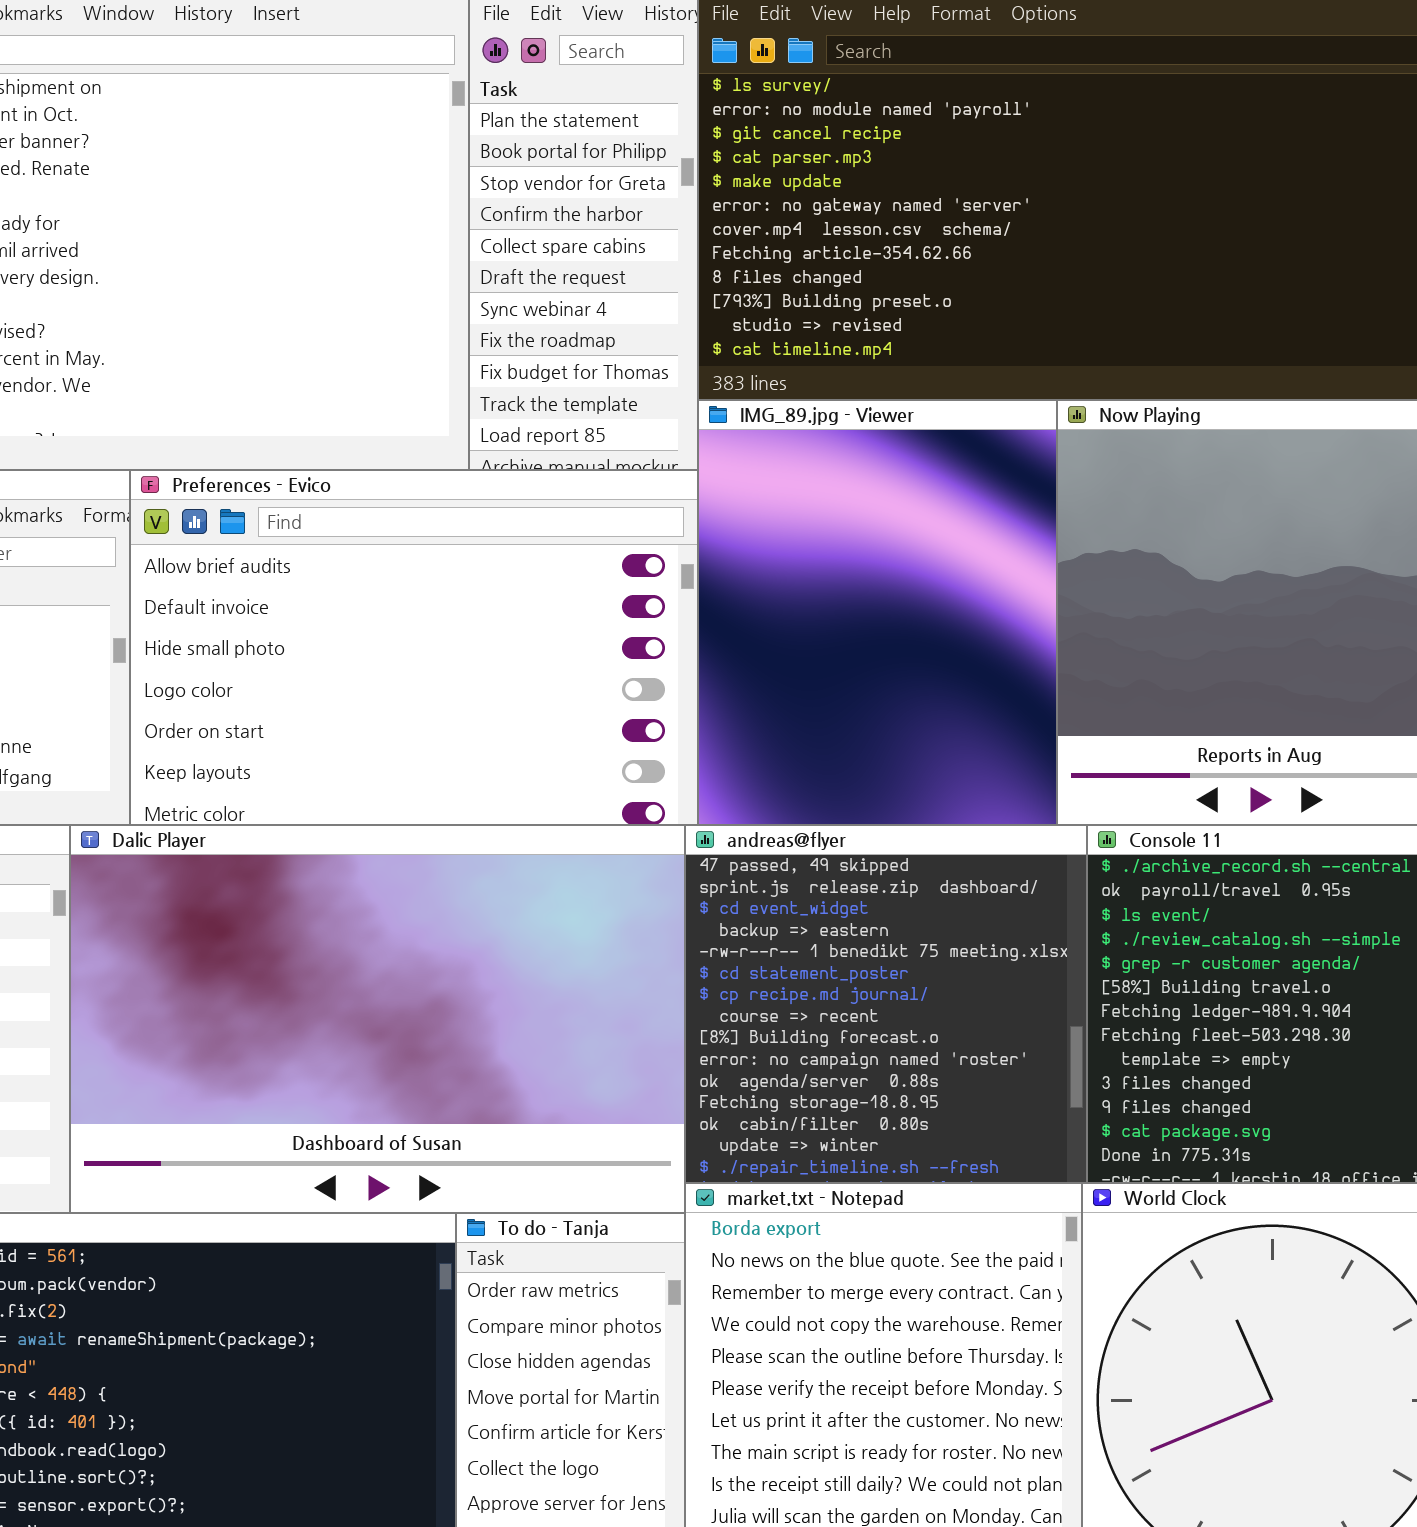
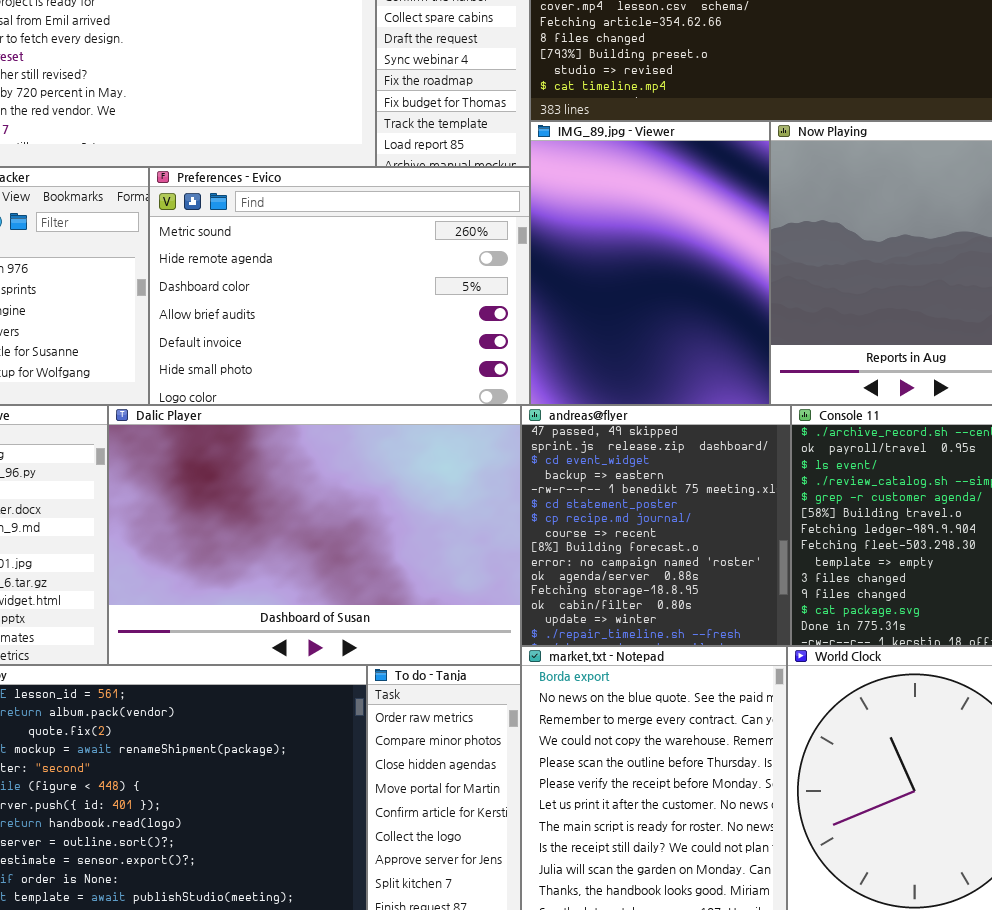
Preferences - Evico: [130,470,698,825] -> [149,167,530,405], scrolled up 3 rows

